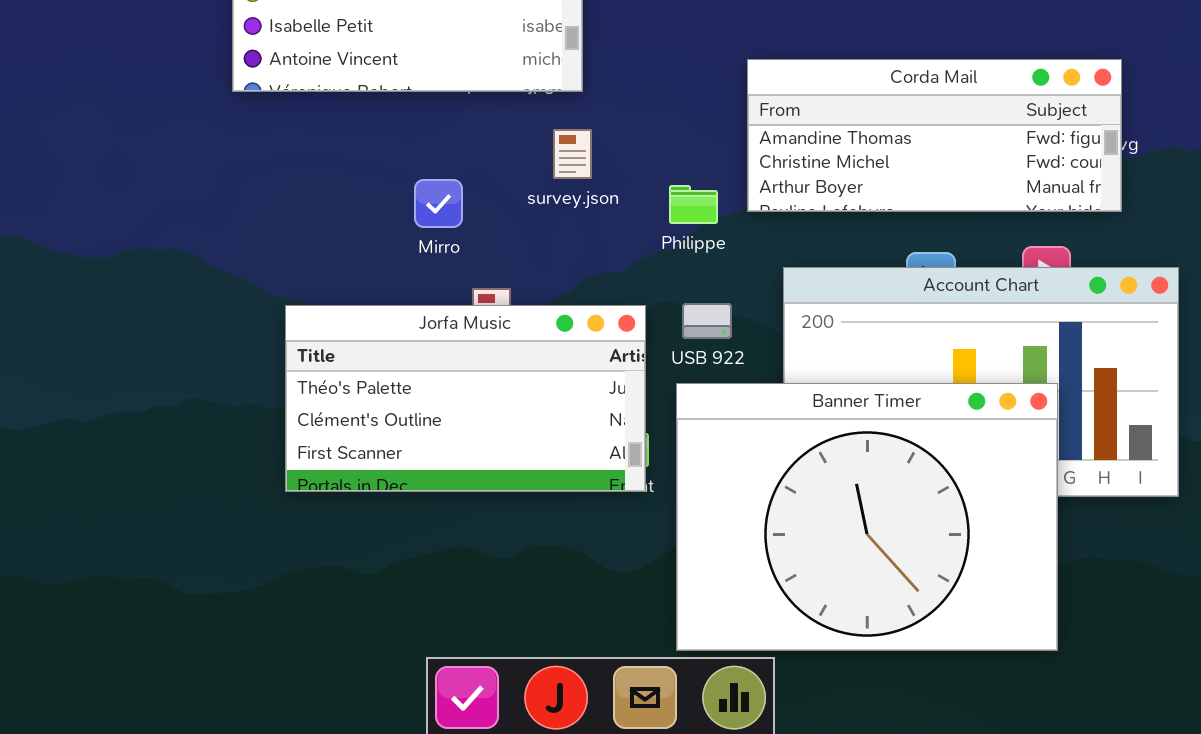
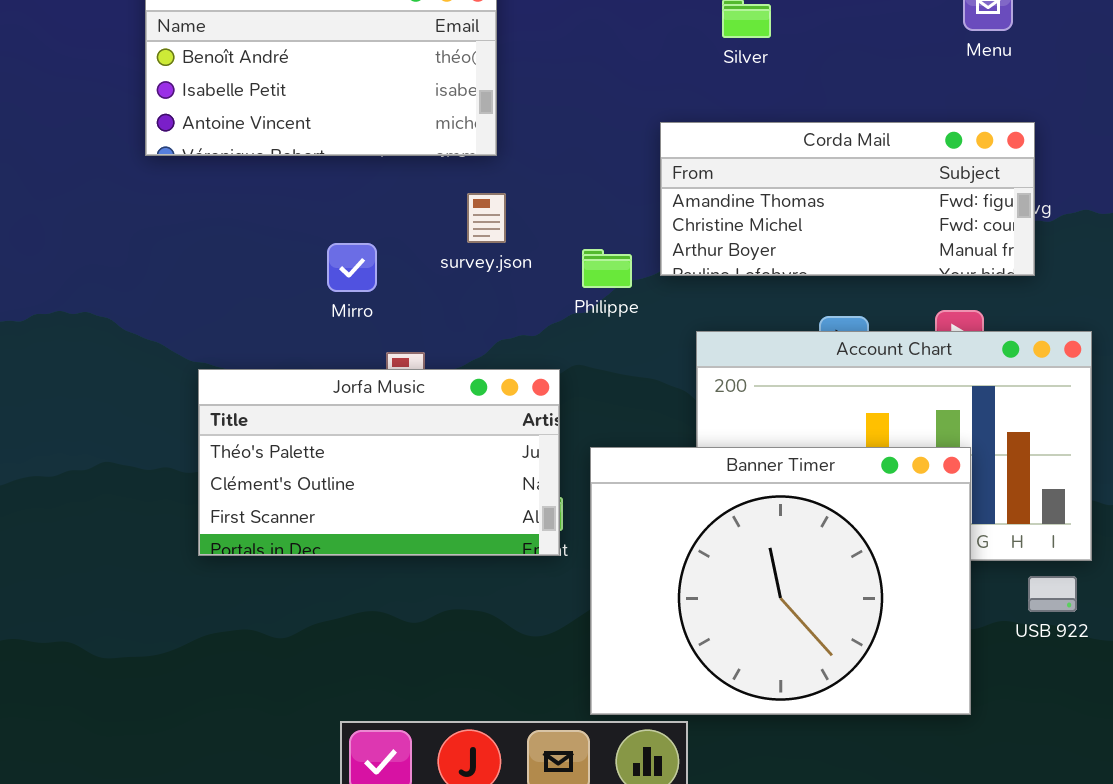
USB 922: [682,303,732,339] -> [1028,576,1077,612], moved

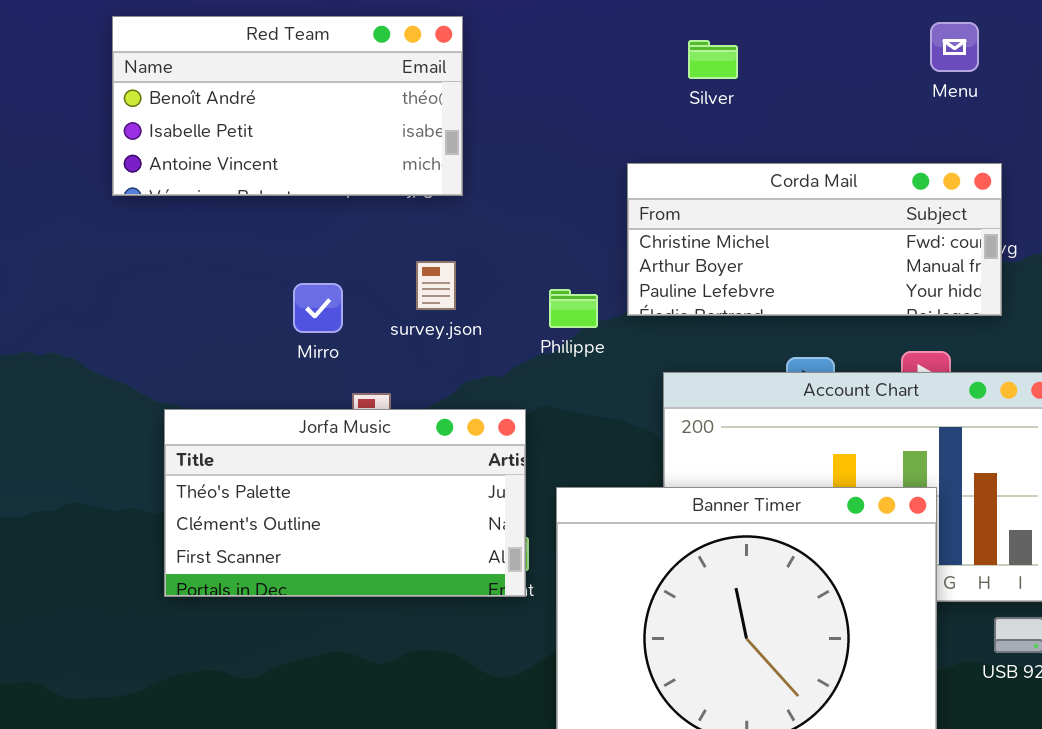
Corda Mail: [660,122,1035,276] -> [627,163,1002,316], scrolled down 1 row
survey.json: [467,193,506,243] -> [416,261,456,310], moved

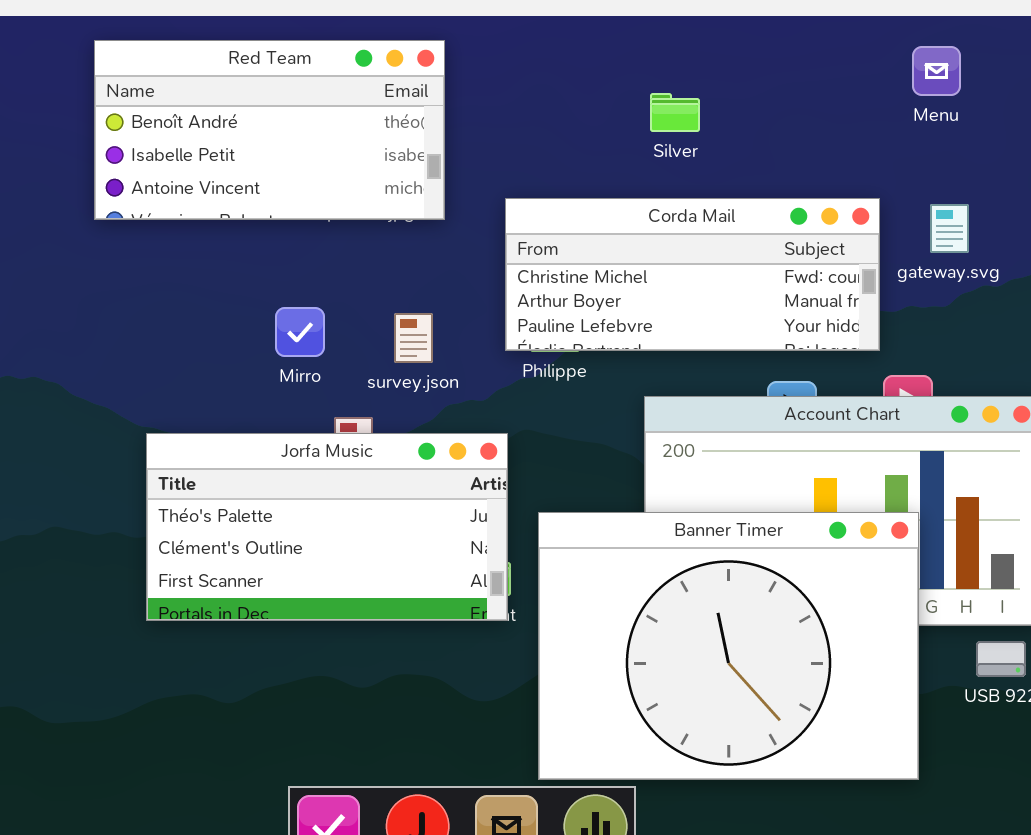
Silver: [688,40,738,79] -> [650,93,700,132], moved
Corda Mail: [627,163,1002,316] -> [505,198,880,351], moved
survey.json: [416,261,456,310] -> [394,313,433,363], moved

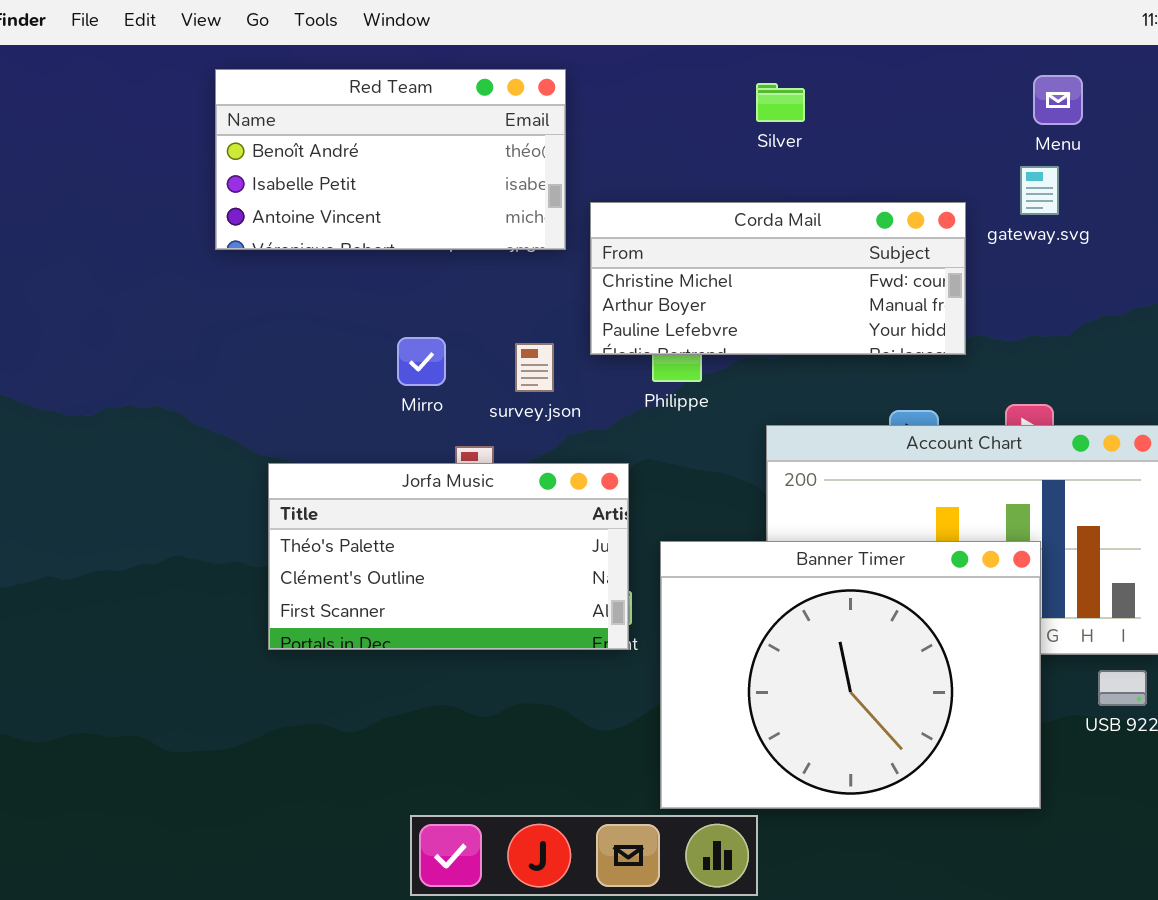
Silver: [650,93,700,132] -> [756,83,805,122], moved
Corda Mail: [505,198,880,351] -> [590,202,966,355], moved
gateway.svg: [930,204,969,253] -> [1020,166,1059,215], moved

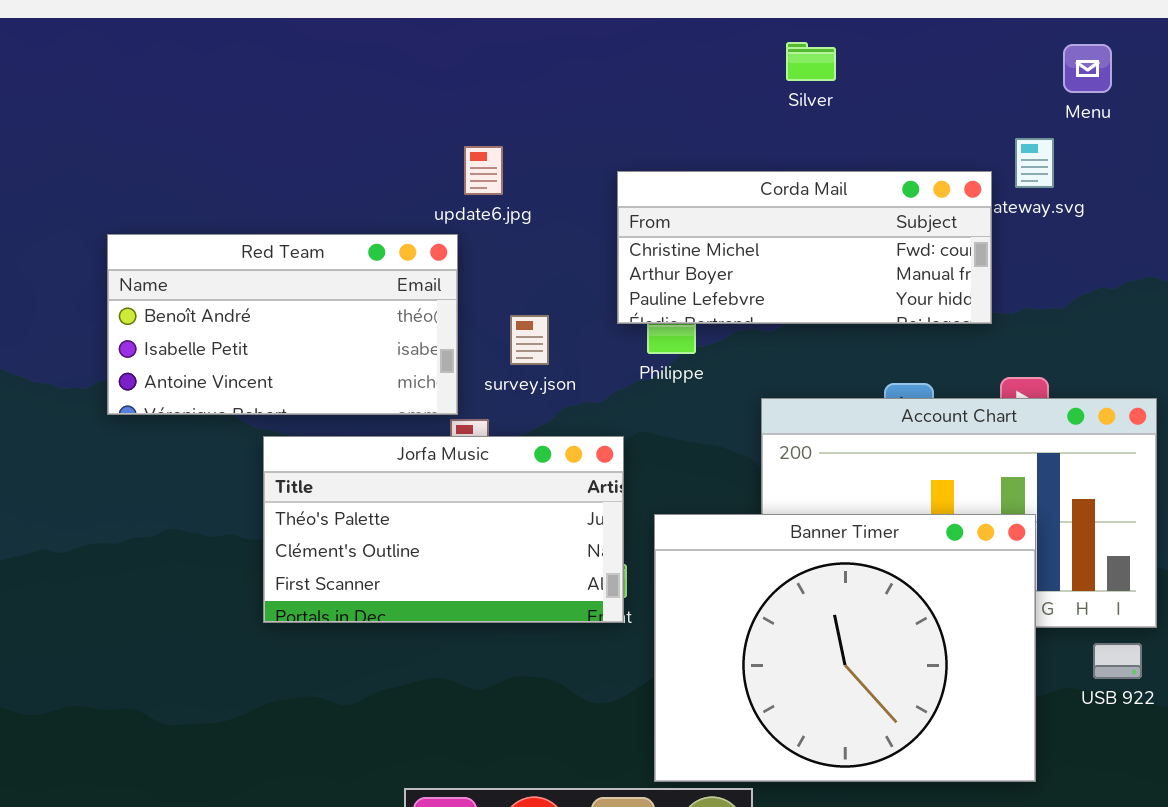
Red Team: [215,69,566,250] -> [107,234,458,415], moved
Menu: [1033,75,1083,125] -> [1063,44,1112,93], moved
Silver: [756,83,805,122] -> [786,42,836,81], moved
Corda Mail: [590,202,966,355] -> [617,171,992,324], moved

